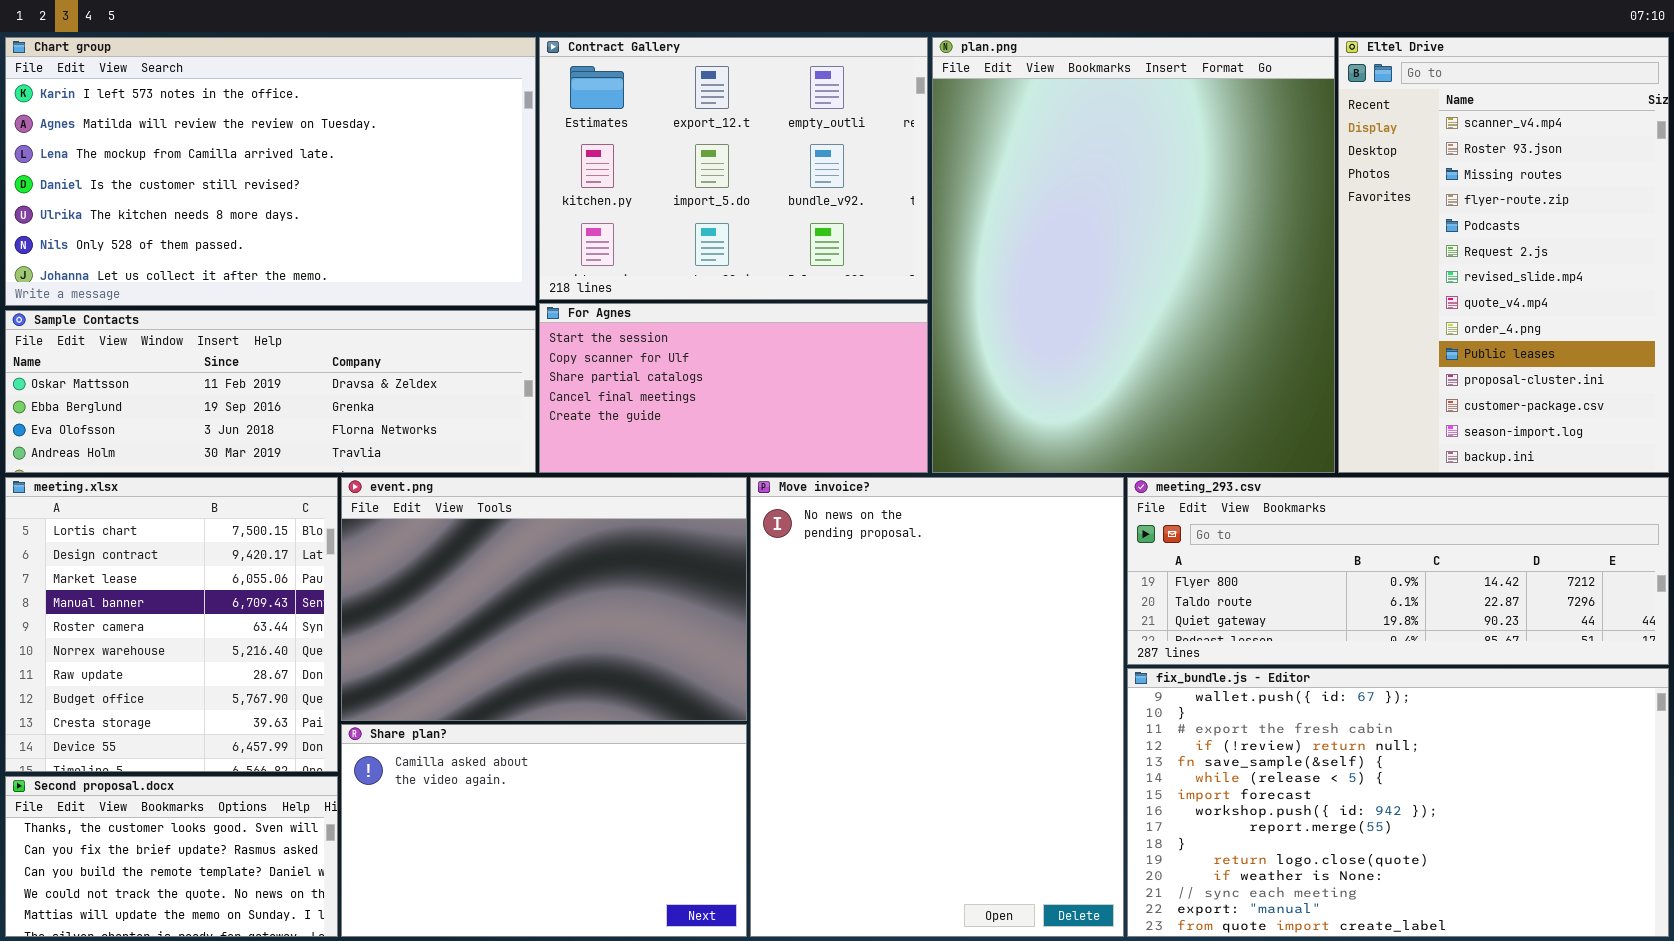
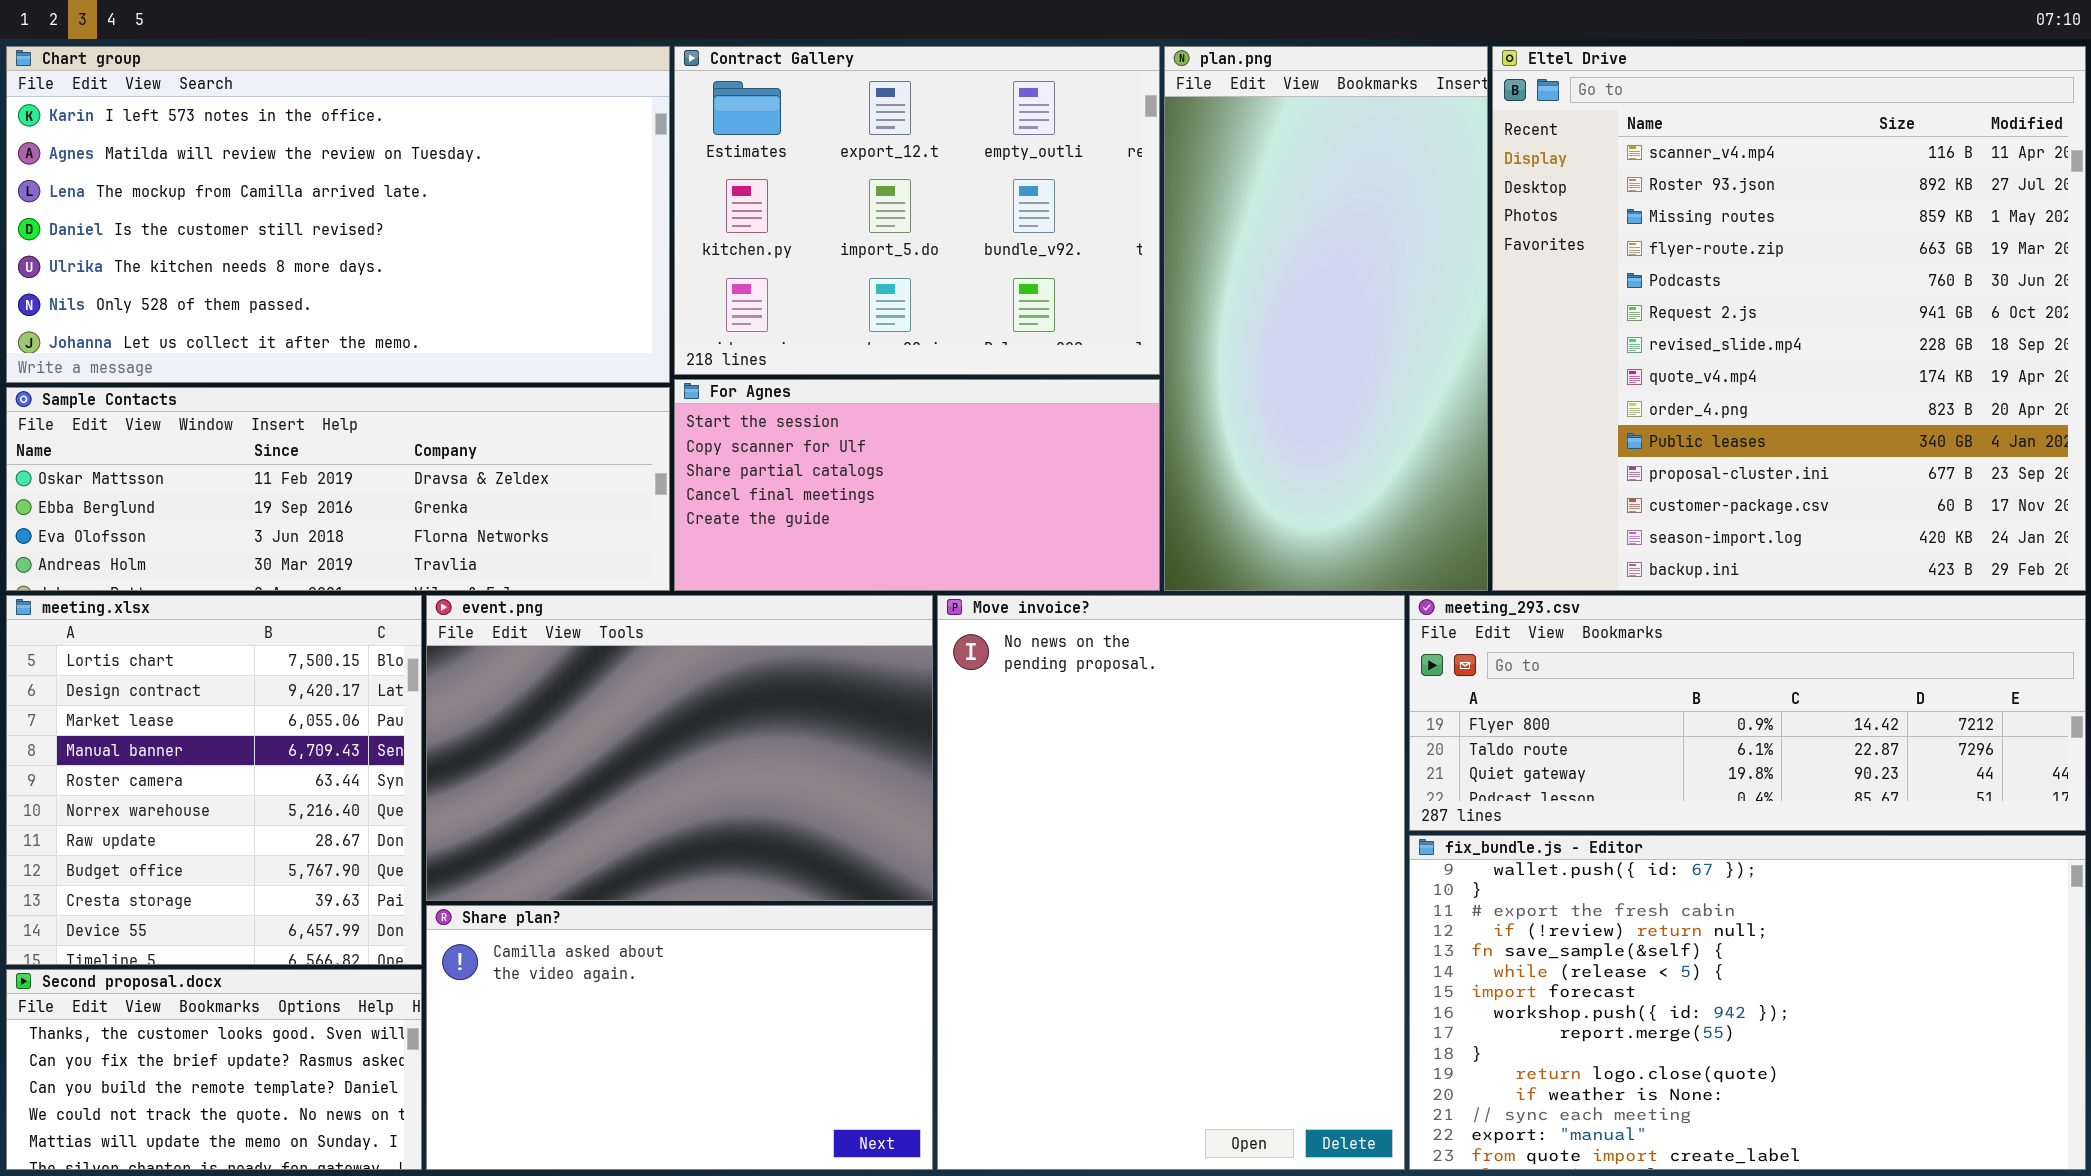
plan.png: [932,37,1335,473] -> [1164,46,1488,591], resized
Eltel Drive: [1338,37,1669,473] -> [1492,46,2086,591], resized

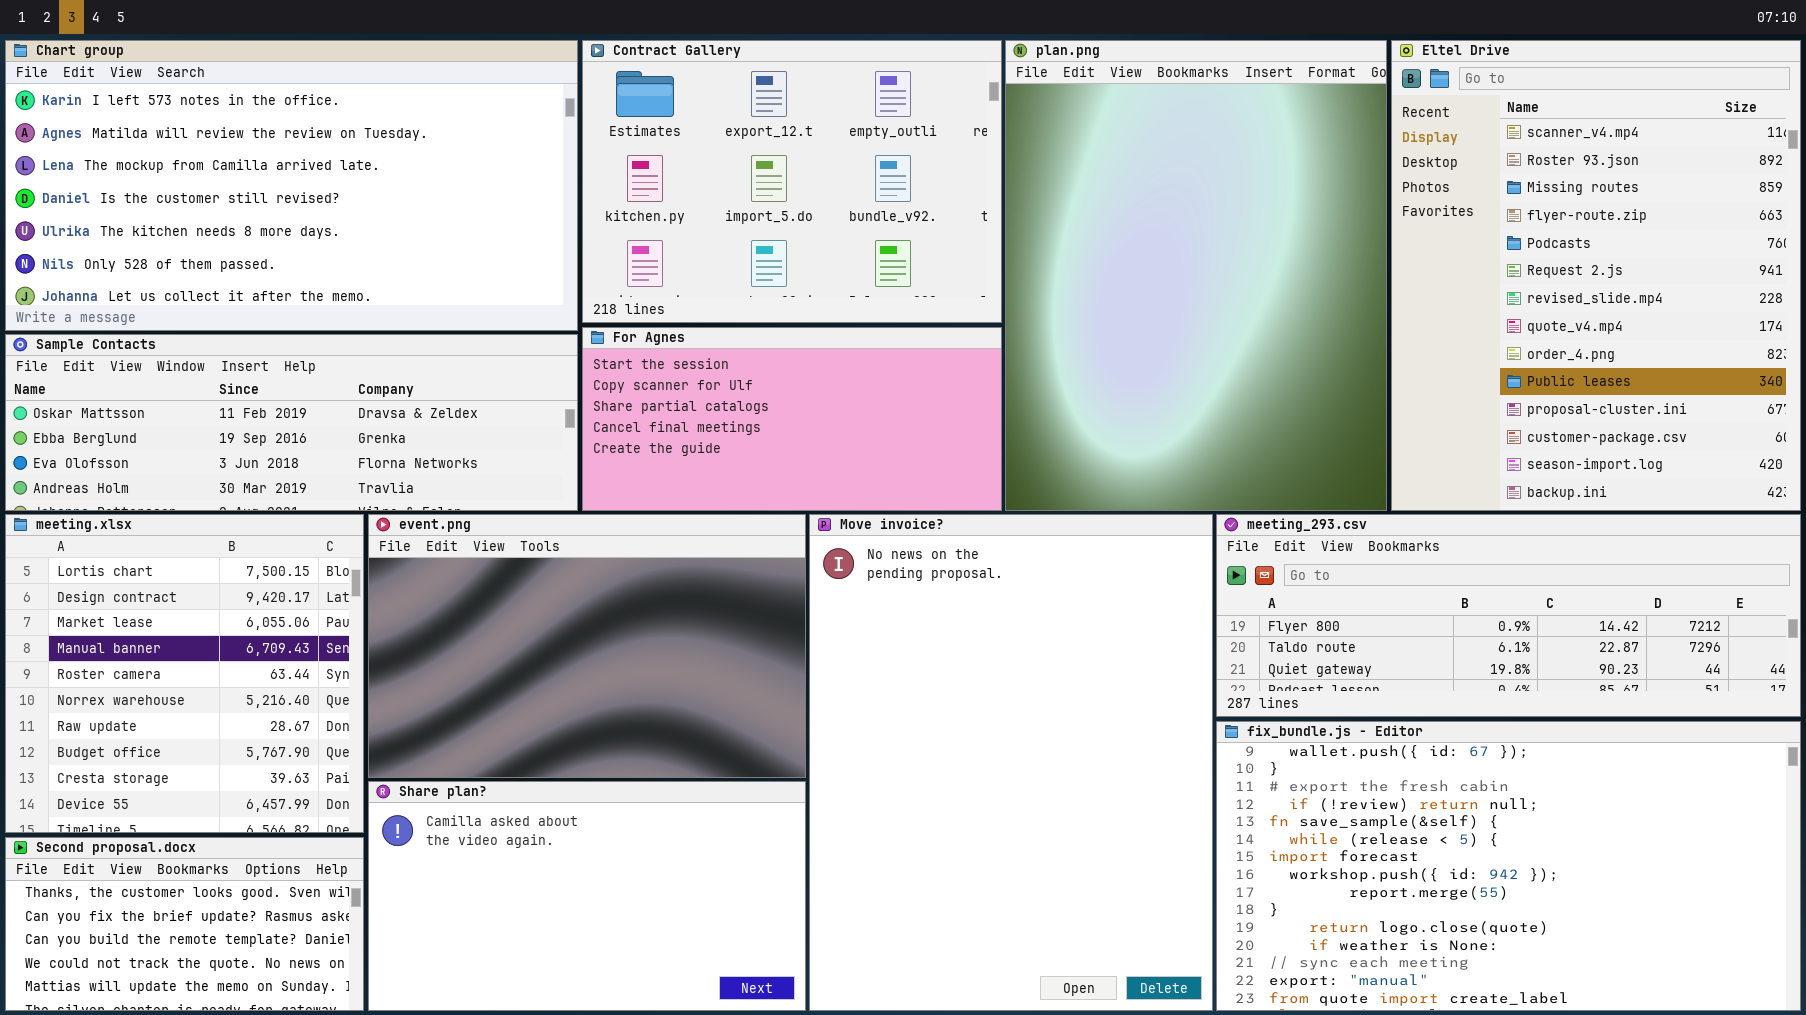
plan.png: [1164,46,1488,591] -> [1005,40,1387,511], resized
Eltel Drive: [1492,46,2086,591] -> [1391,40,1801,511], resized

